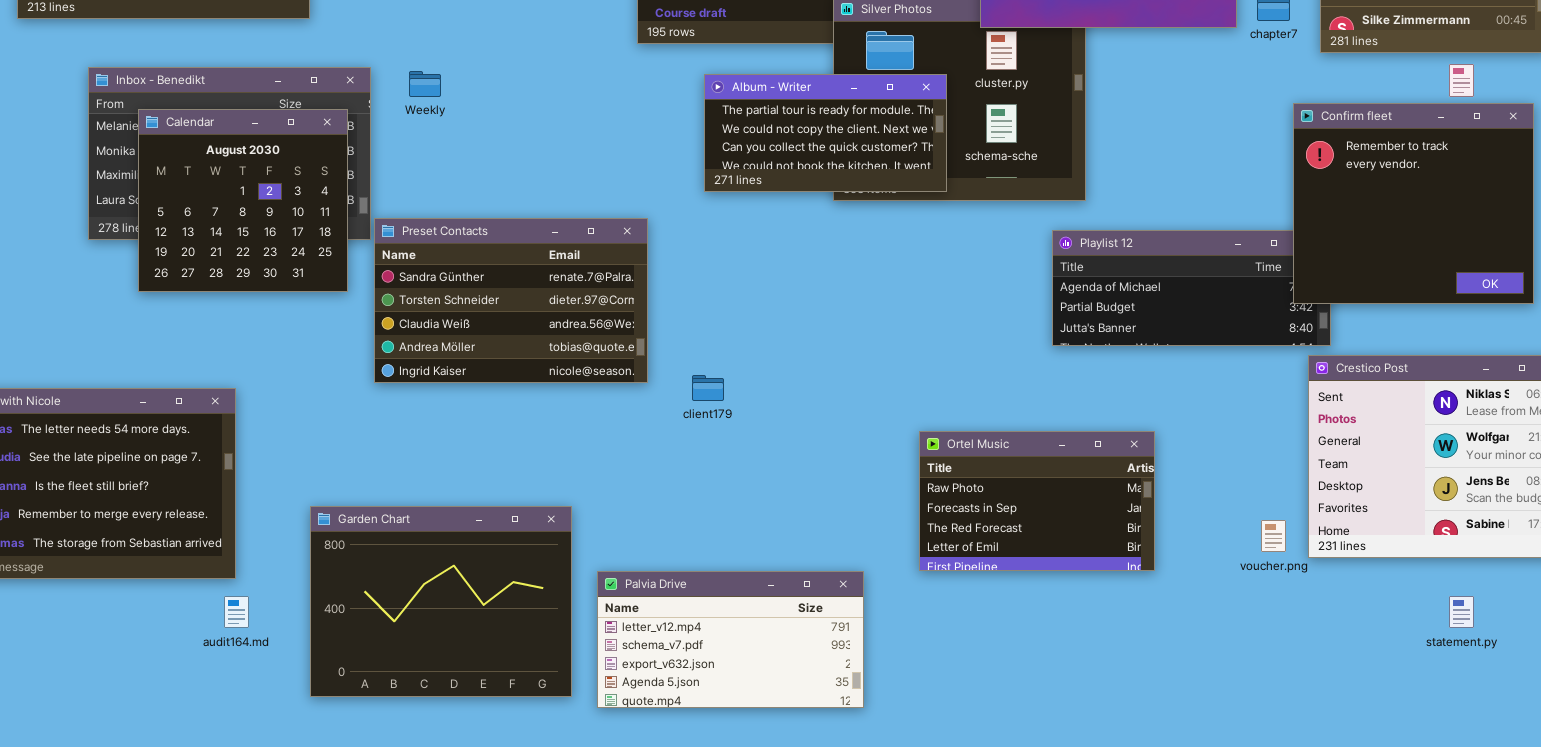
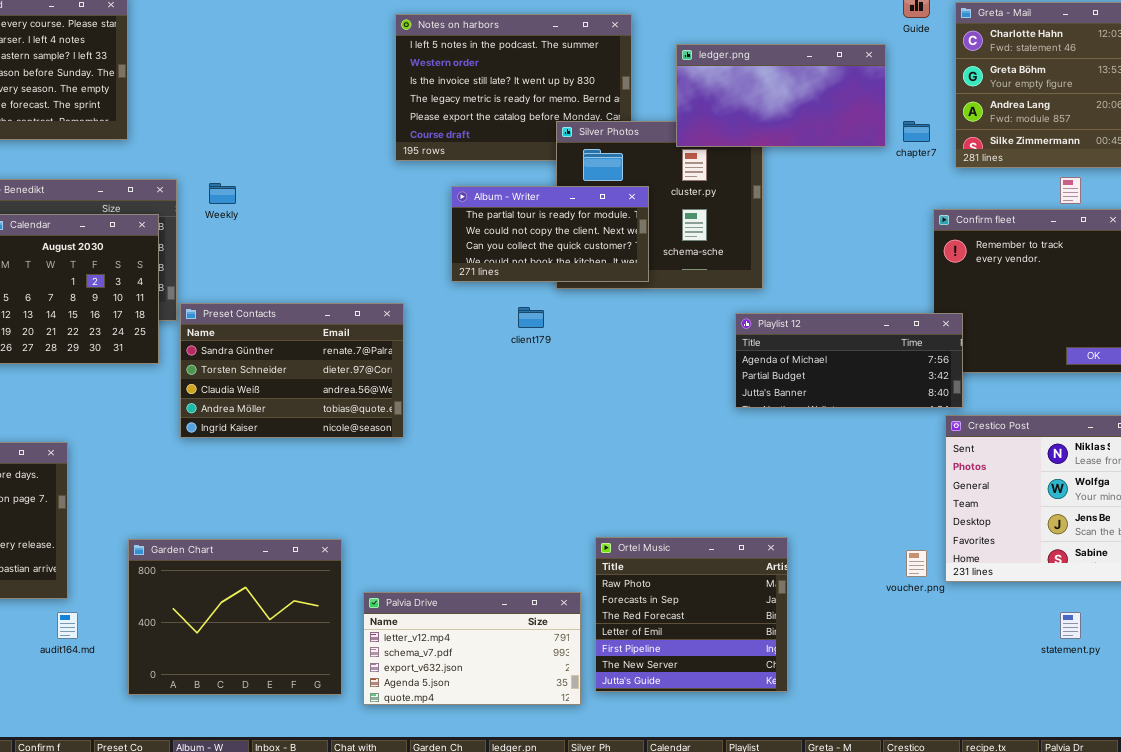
Playlist 12: [1052,230,1331,346] -> [735,313,963,408], raised
client179: [692,375,724,401] -> [518,307,544,328], moved
Ortel Music: [919,431,1155,571] -> [595,537,788,692], moved, resized

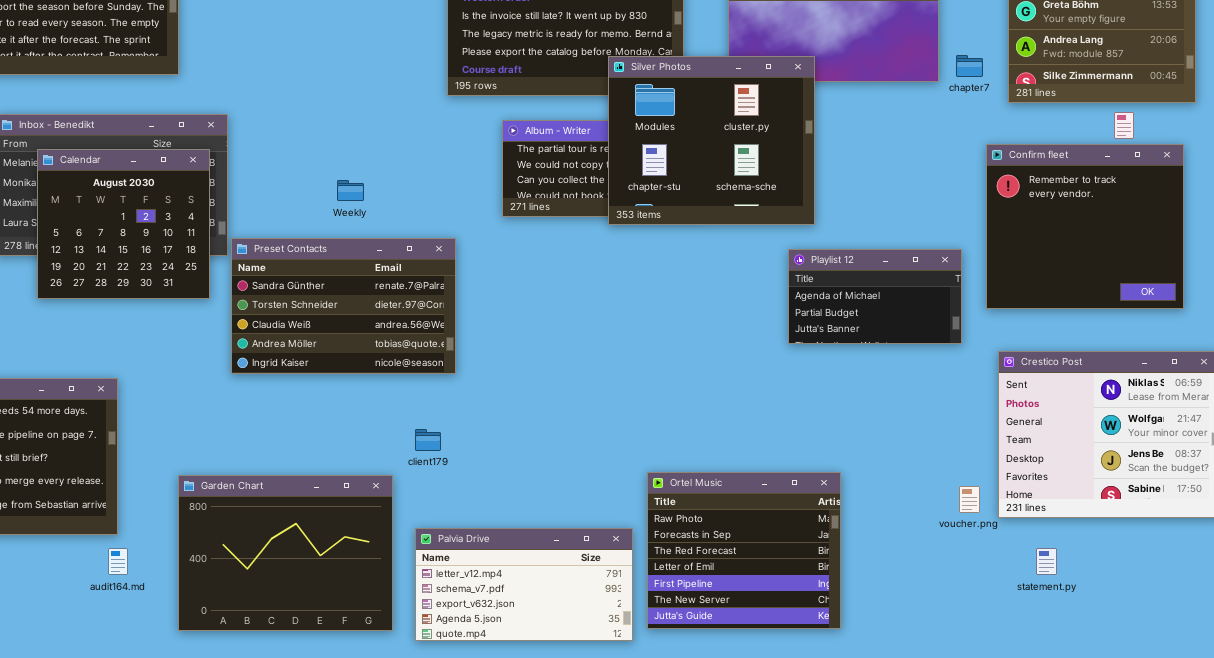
Silver Photos: [556,121,763,289] -> [608,56,815,225], raised
Weekly: [209,183,236,204] -> [337,180,364,201], moved
client179: [518,307,544,328] -> [415,429,441,451], moved
Playlist 12: [735,313,963,408] -> [788,249,962,344], resized
statement.py: [1060,612,1081,639] -> [1036,548,1057,575], moved

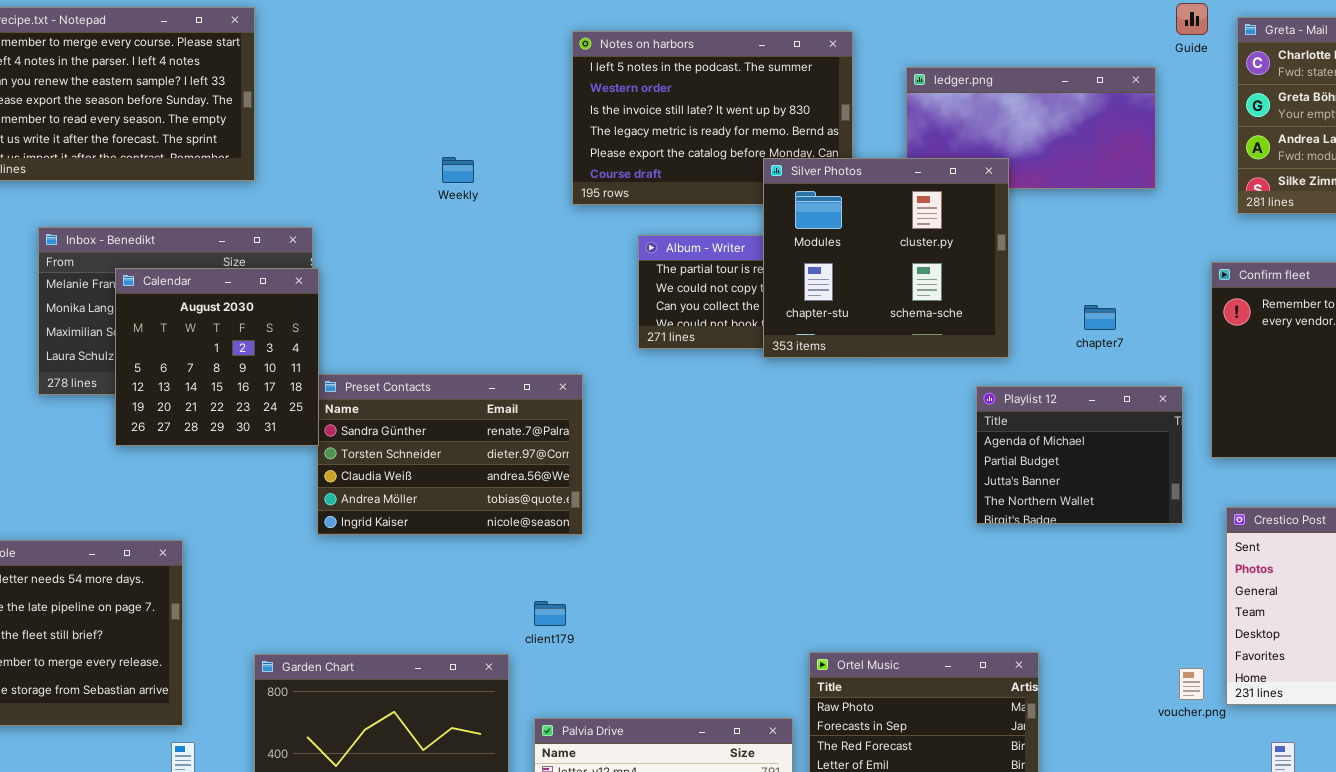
chapter7: [956,55,983,77] -> [1084,305,1116,330], moved
Calendar: [37,149,210,299] -> [115,268,319,446], moved
Weekly: [337,180,364,201] -> [442,157,474,183], moved
Playlist 12: [788,249,962,344] -> [976,386,1183,524], resized

